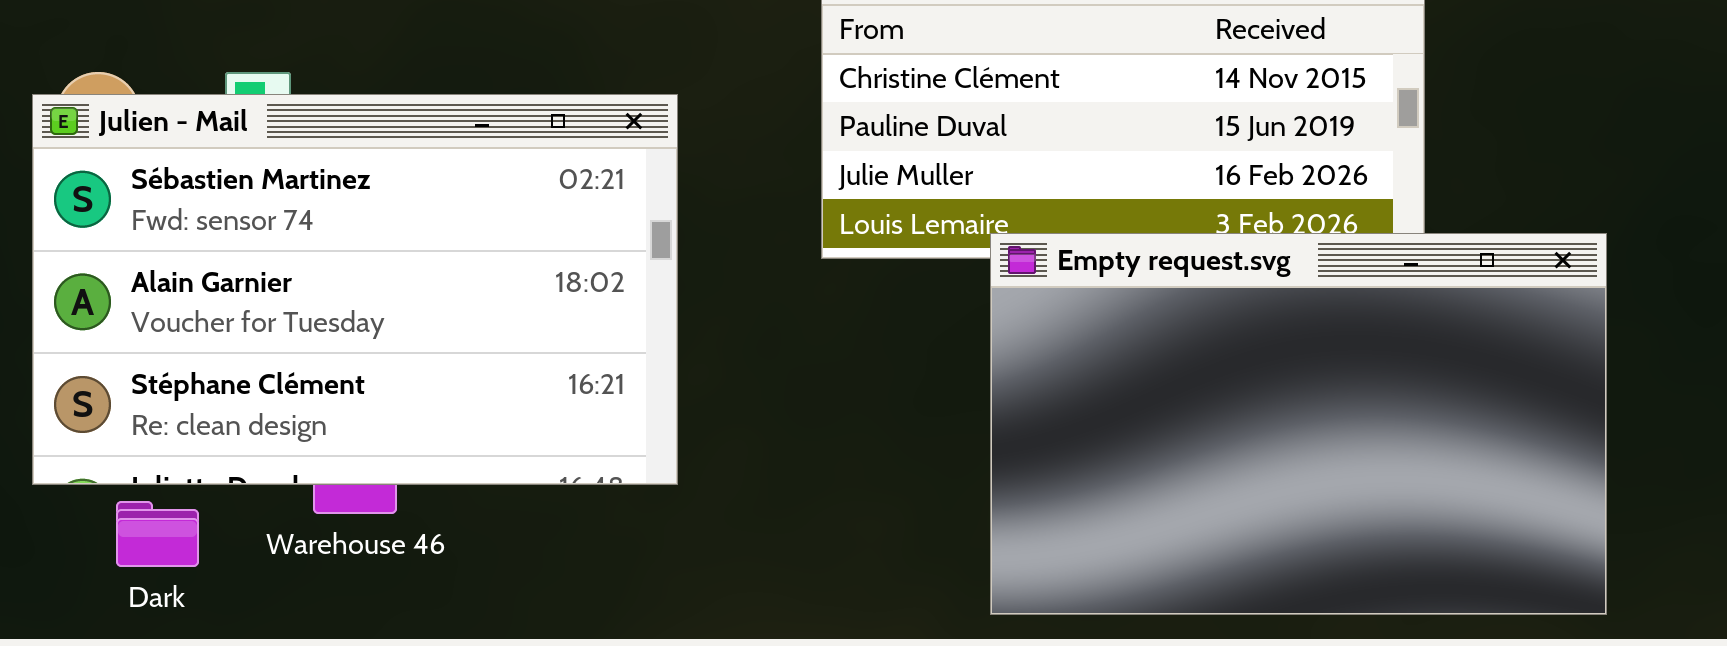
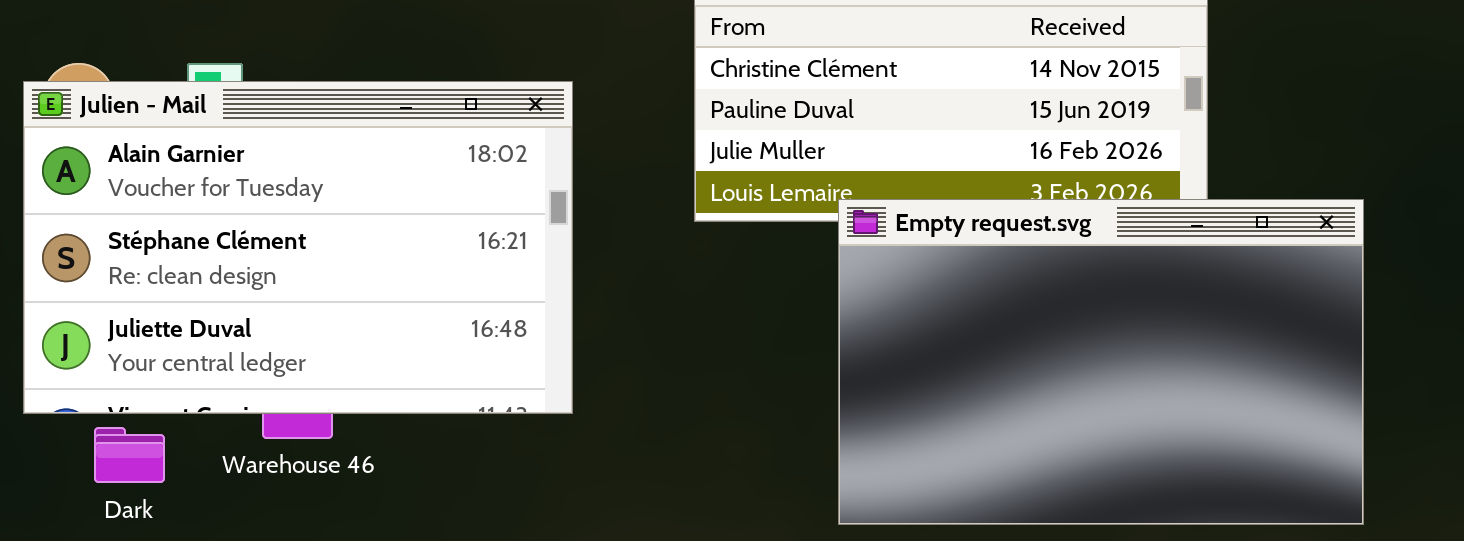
Julien - Mail: [32,94,678,485] -> [23,81,573,414], scrolled down 1 row

